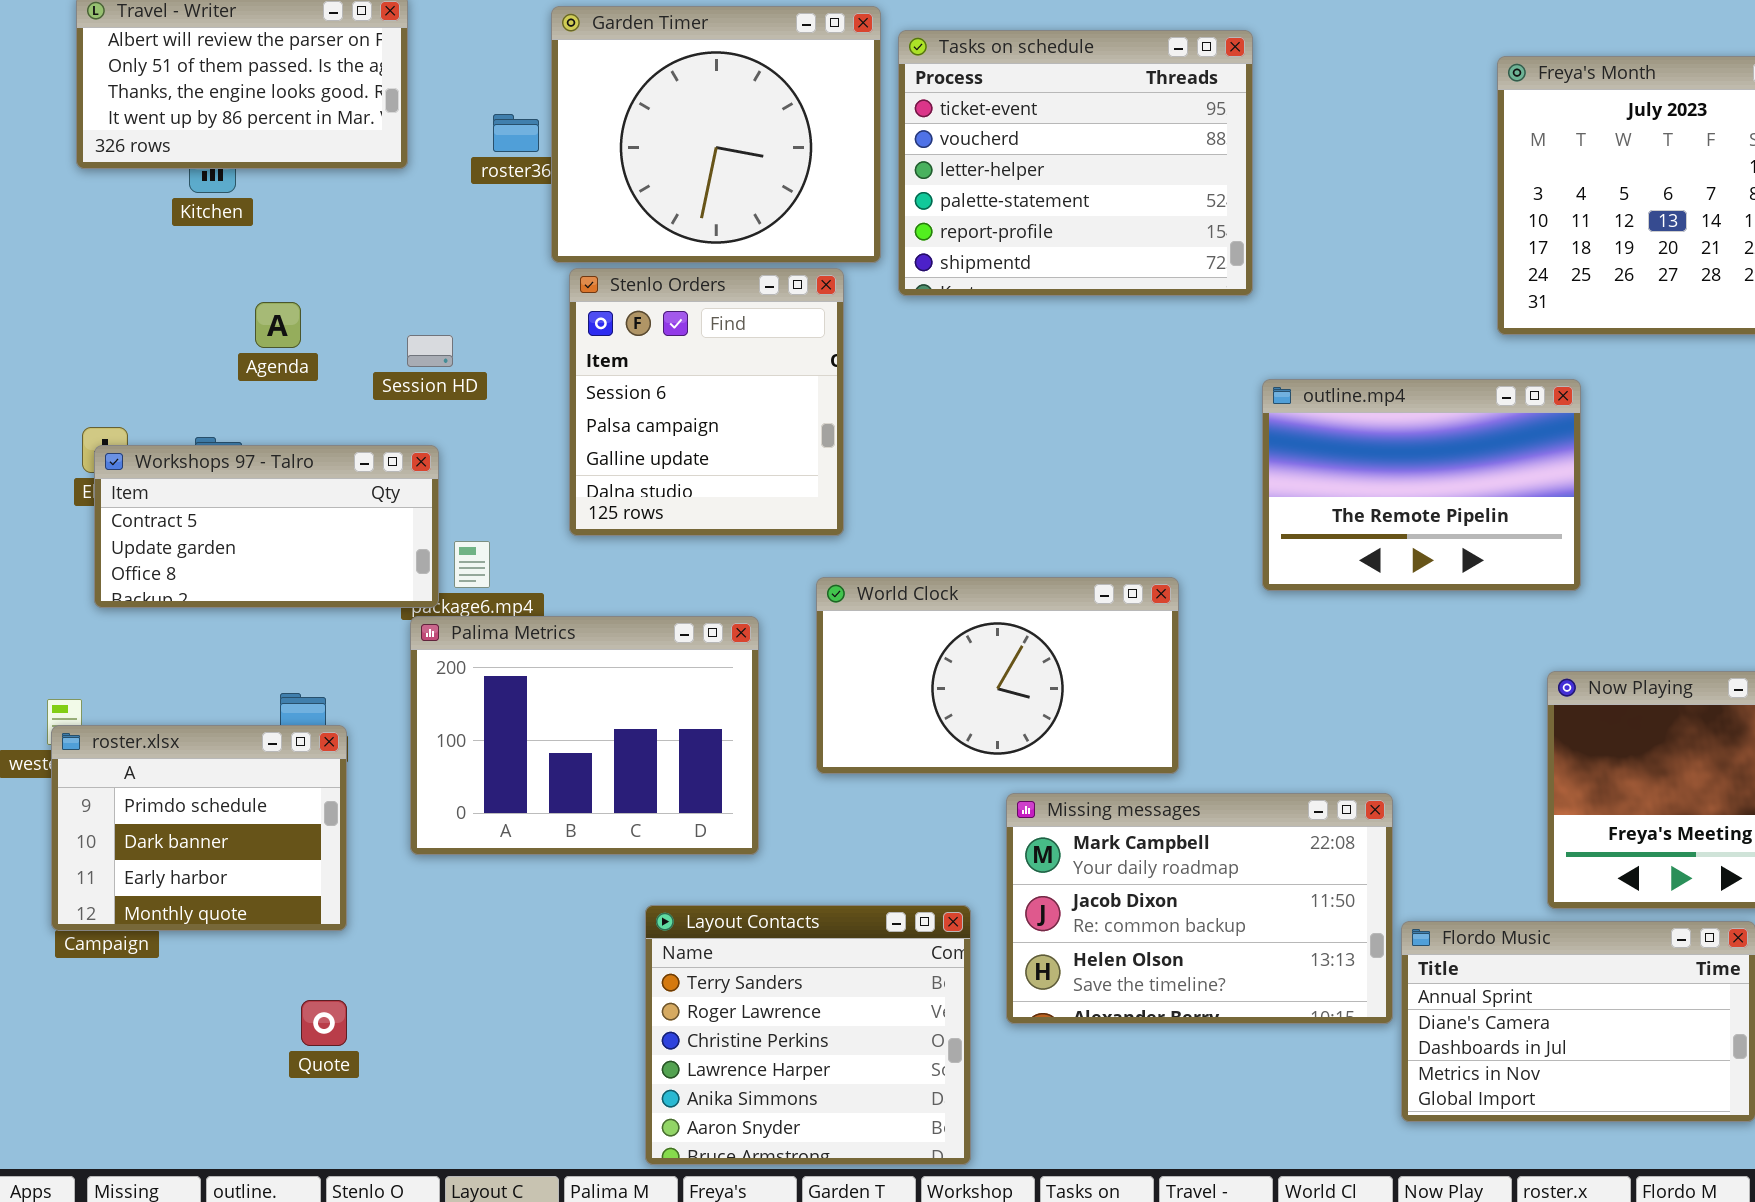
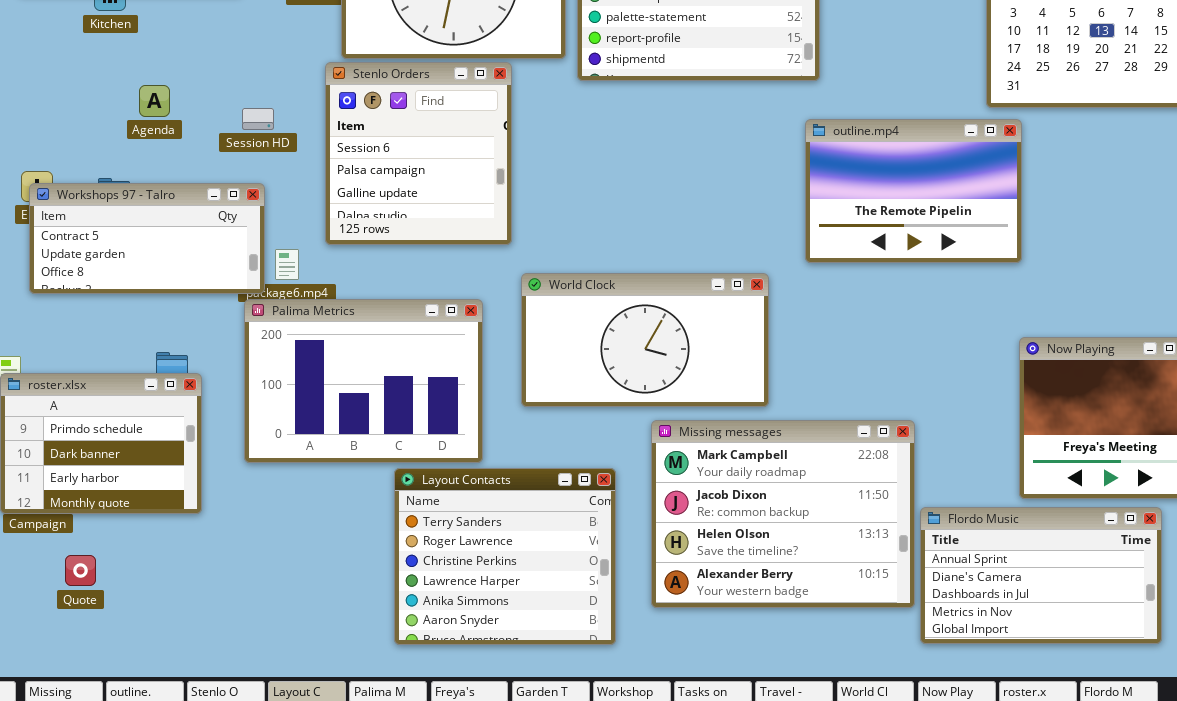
Stenlo Orders: [569,268,844,536] -> [325,62,512,245], moved
outline.mp4: [1262,379,1581,591] -> [805,119,1022,263], moved
Missing messages: [1006,793,1393,1024] -> [651,420,915,608], resized
Layout Contacts: [645,905,971,1165] -> [394,468,616,645], moved
Quote: [301,1000,347,1046] -> [65,555,96,586], moved

